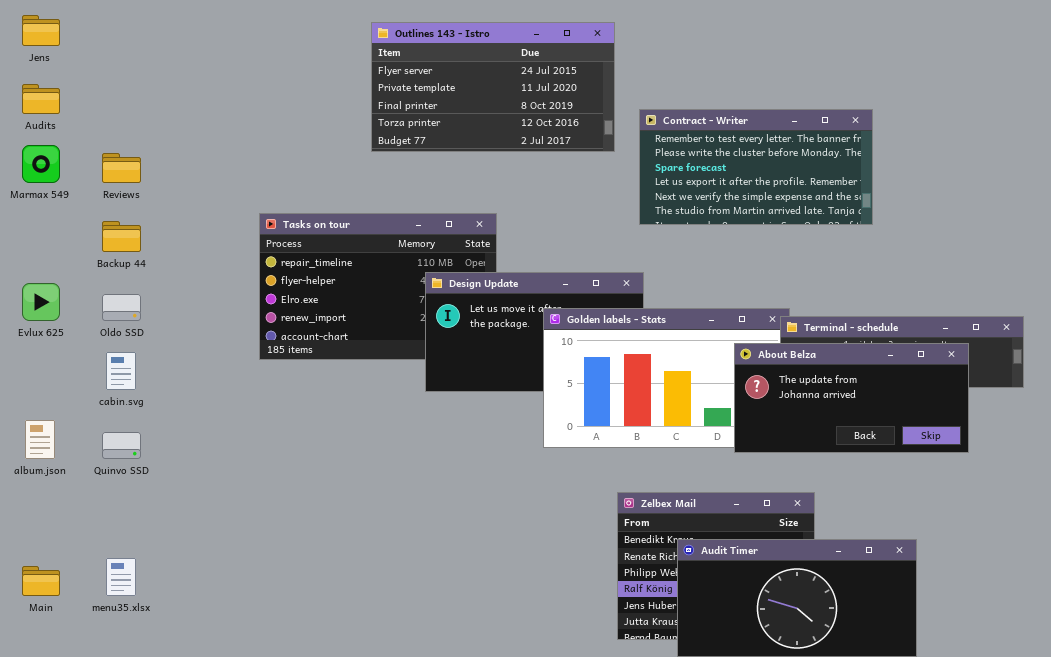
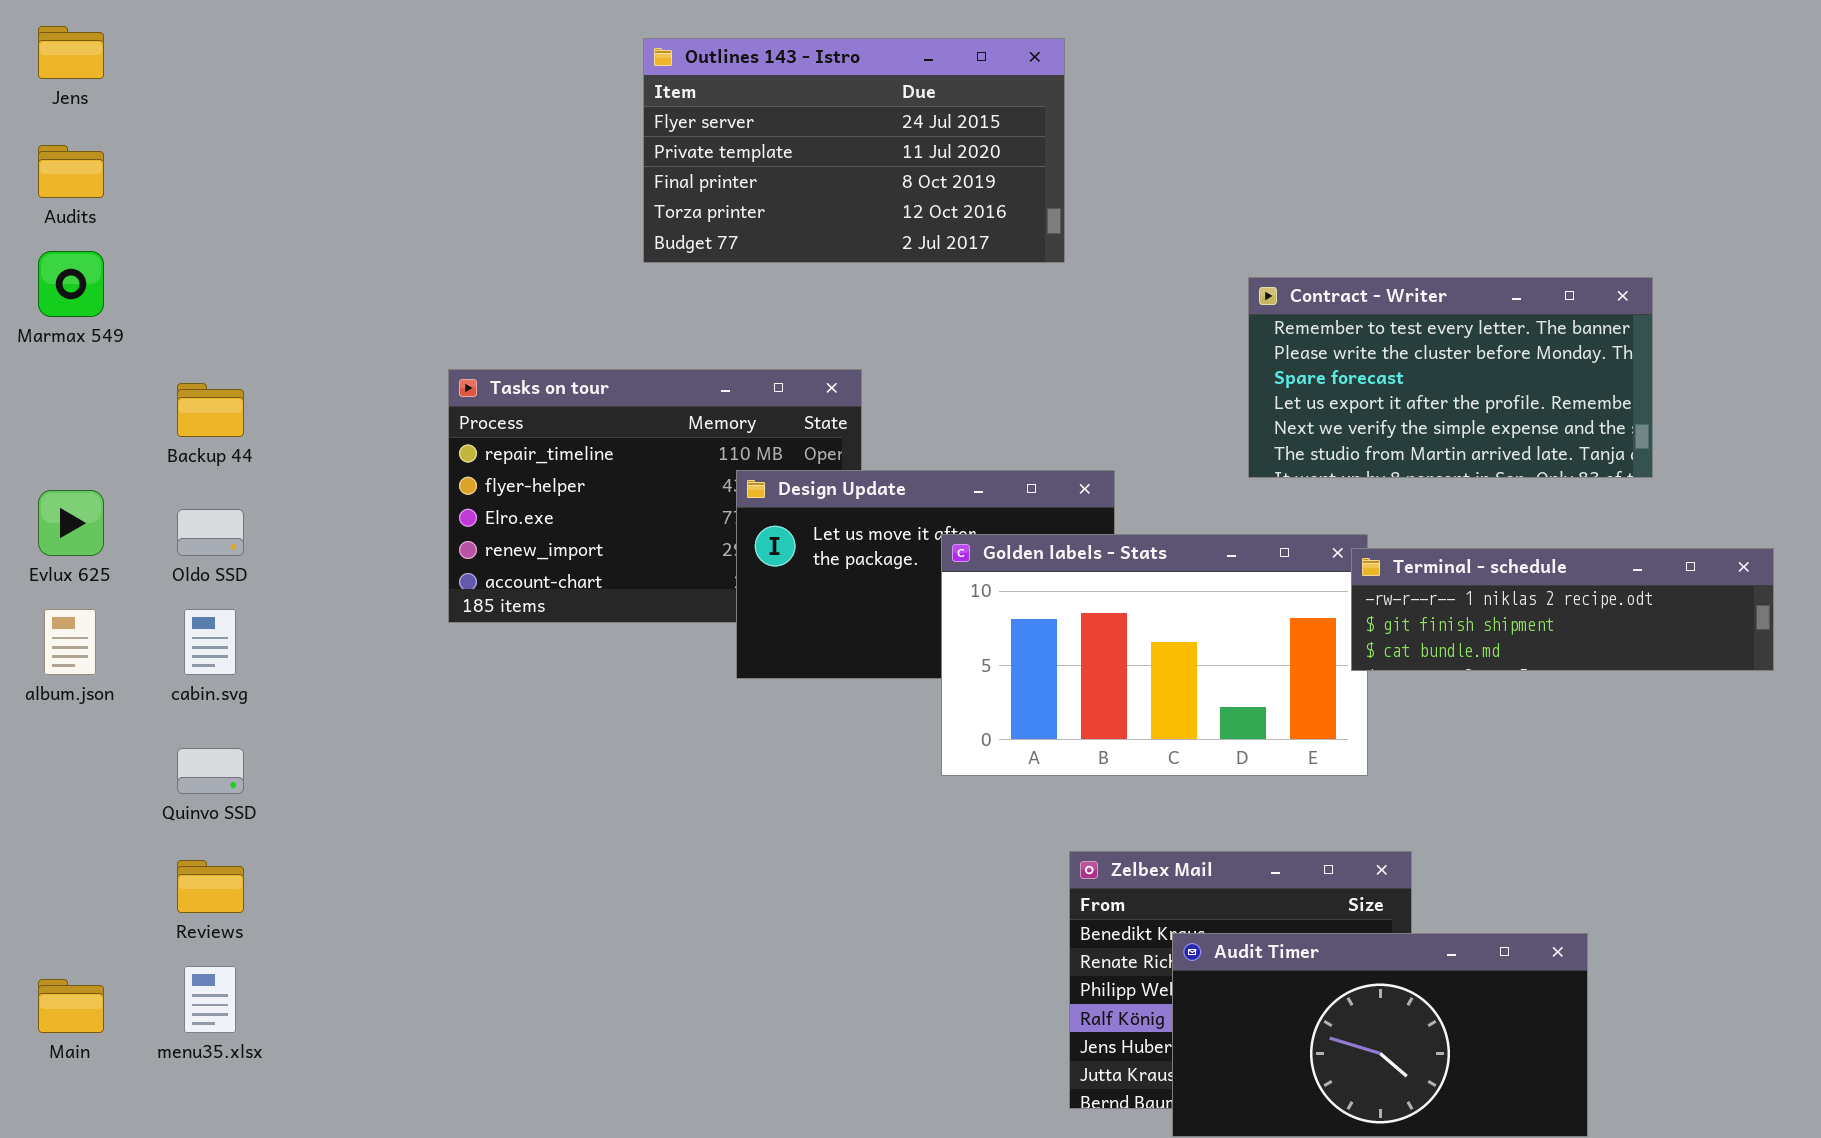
Contract - Writer: [639,109,873,225] -> [1248,277,1653,478], moved
Reviews: [102,153,141,183] -> [177,860,244,913], moved
About Belza: [734,343,969,453] -> none, closed
album.json: [25,420,55,459] -> [44,609,96,675], moved

